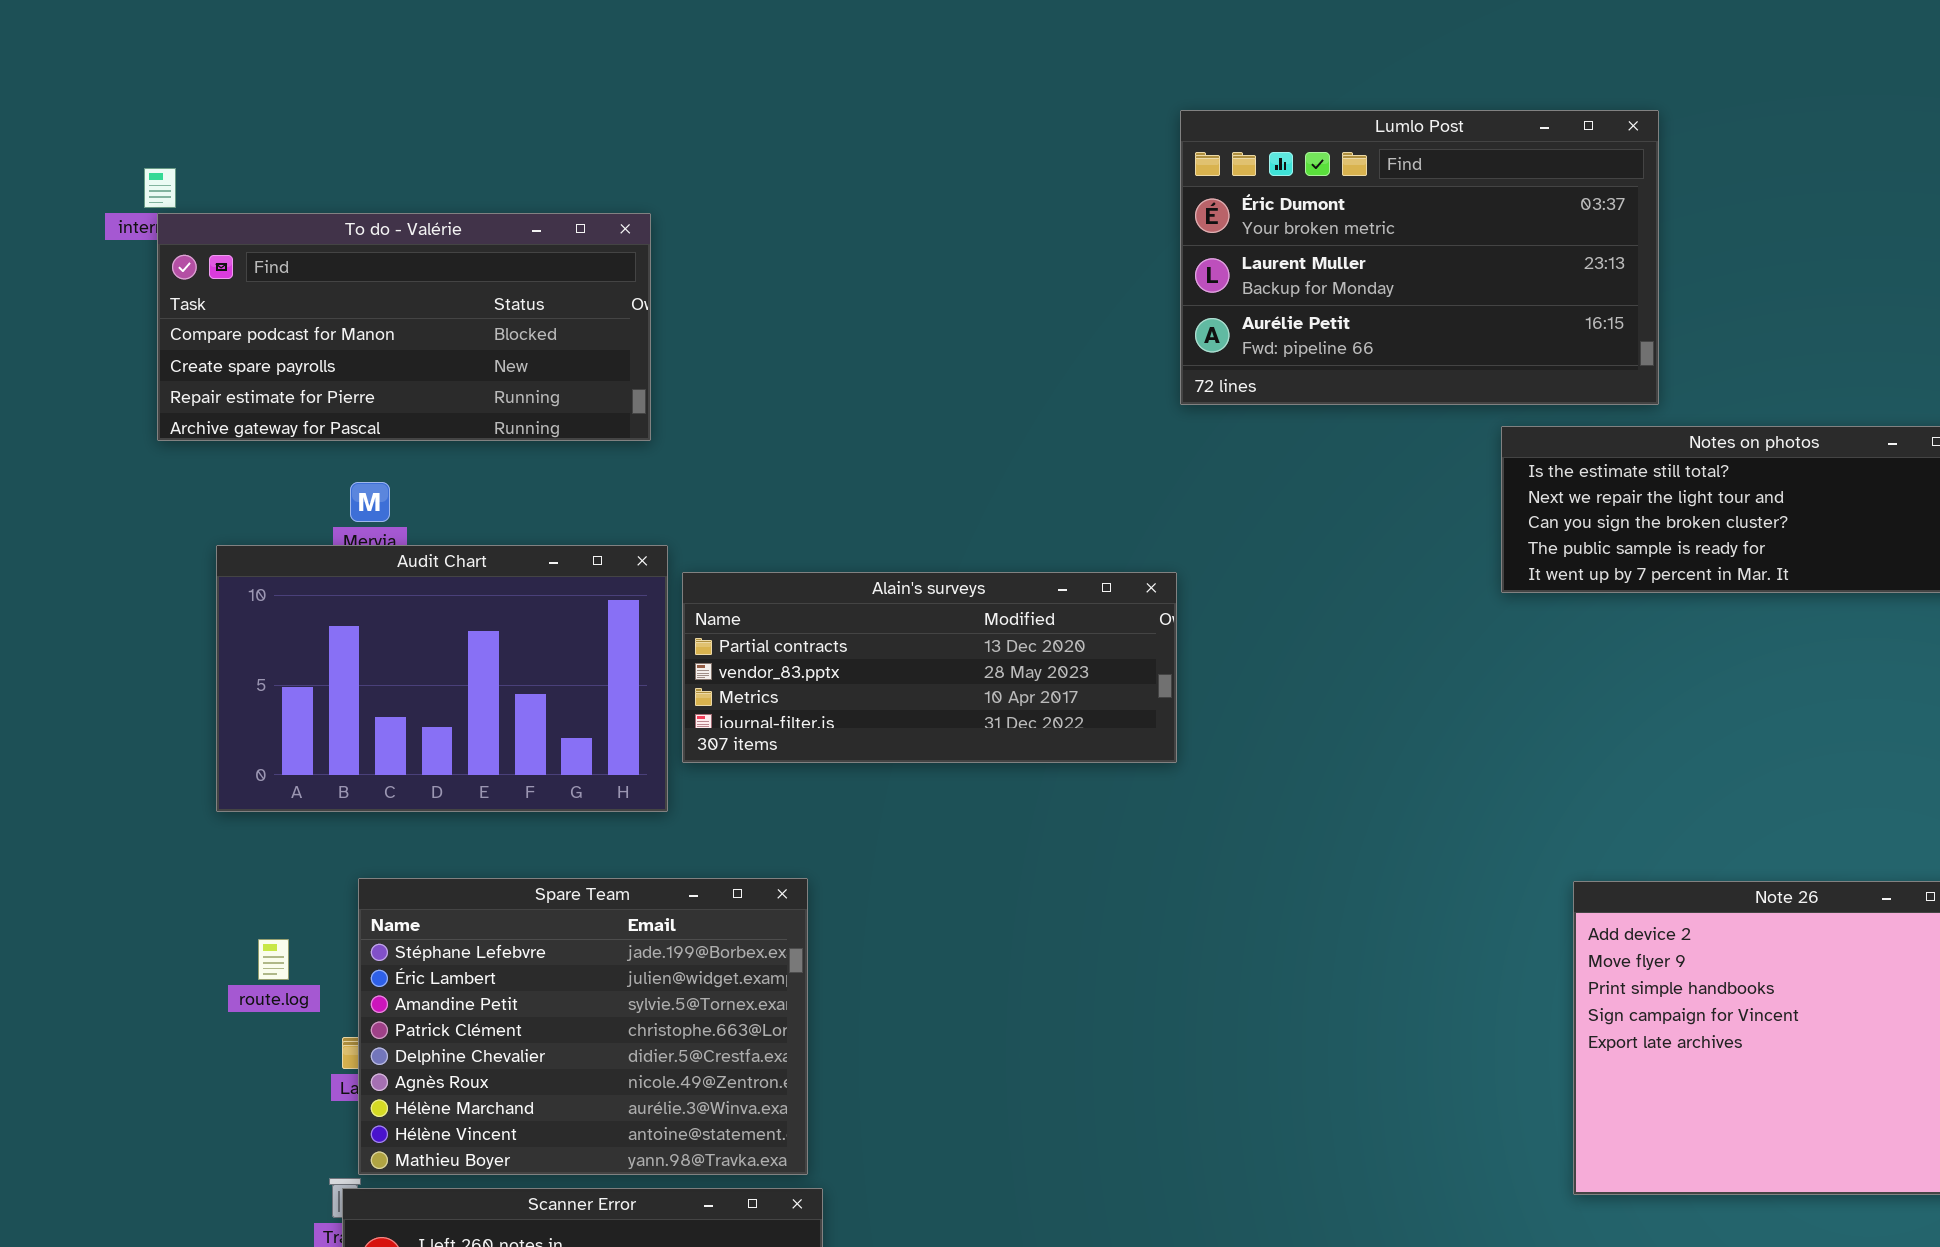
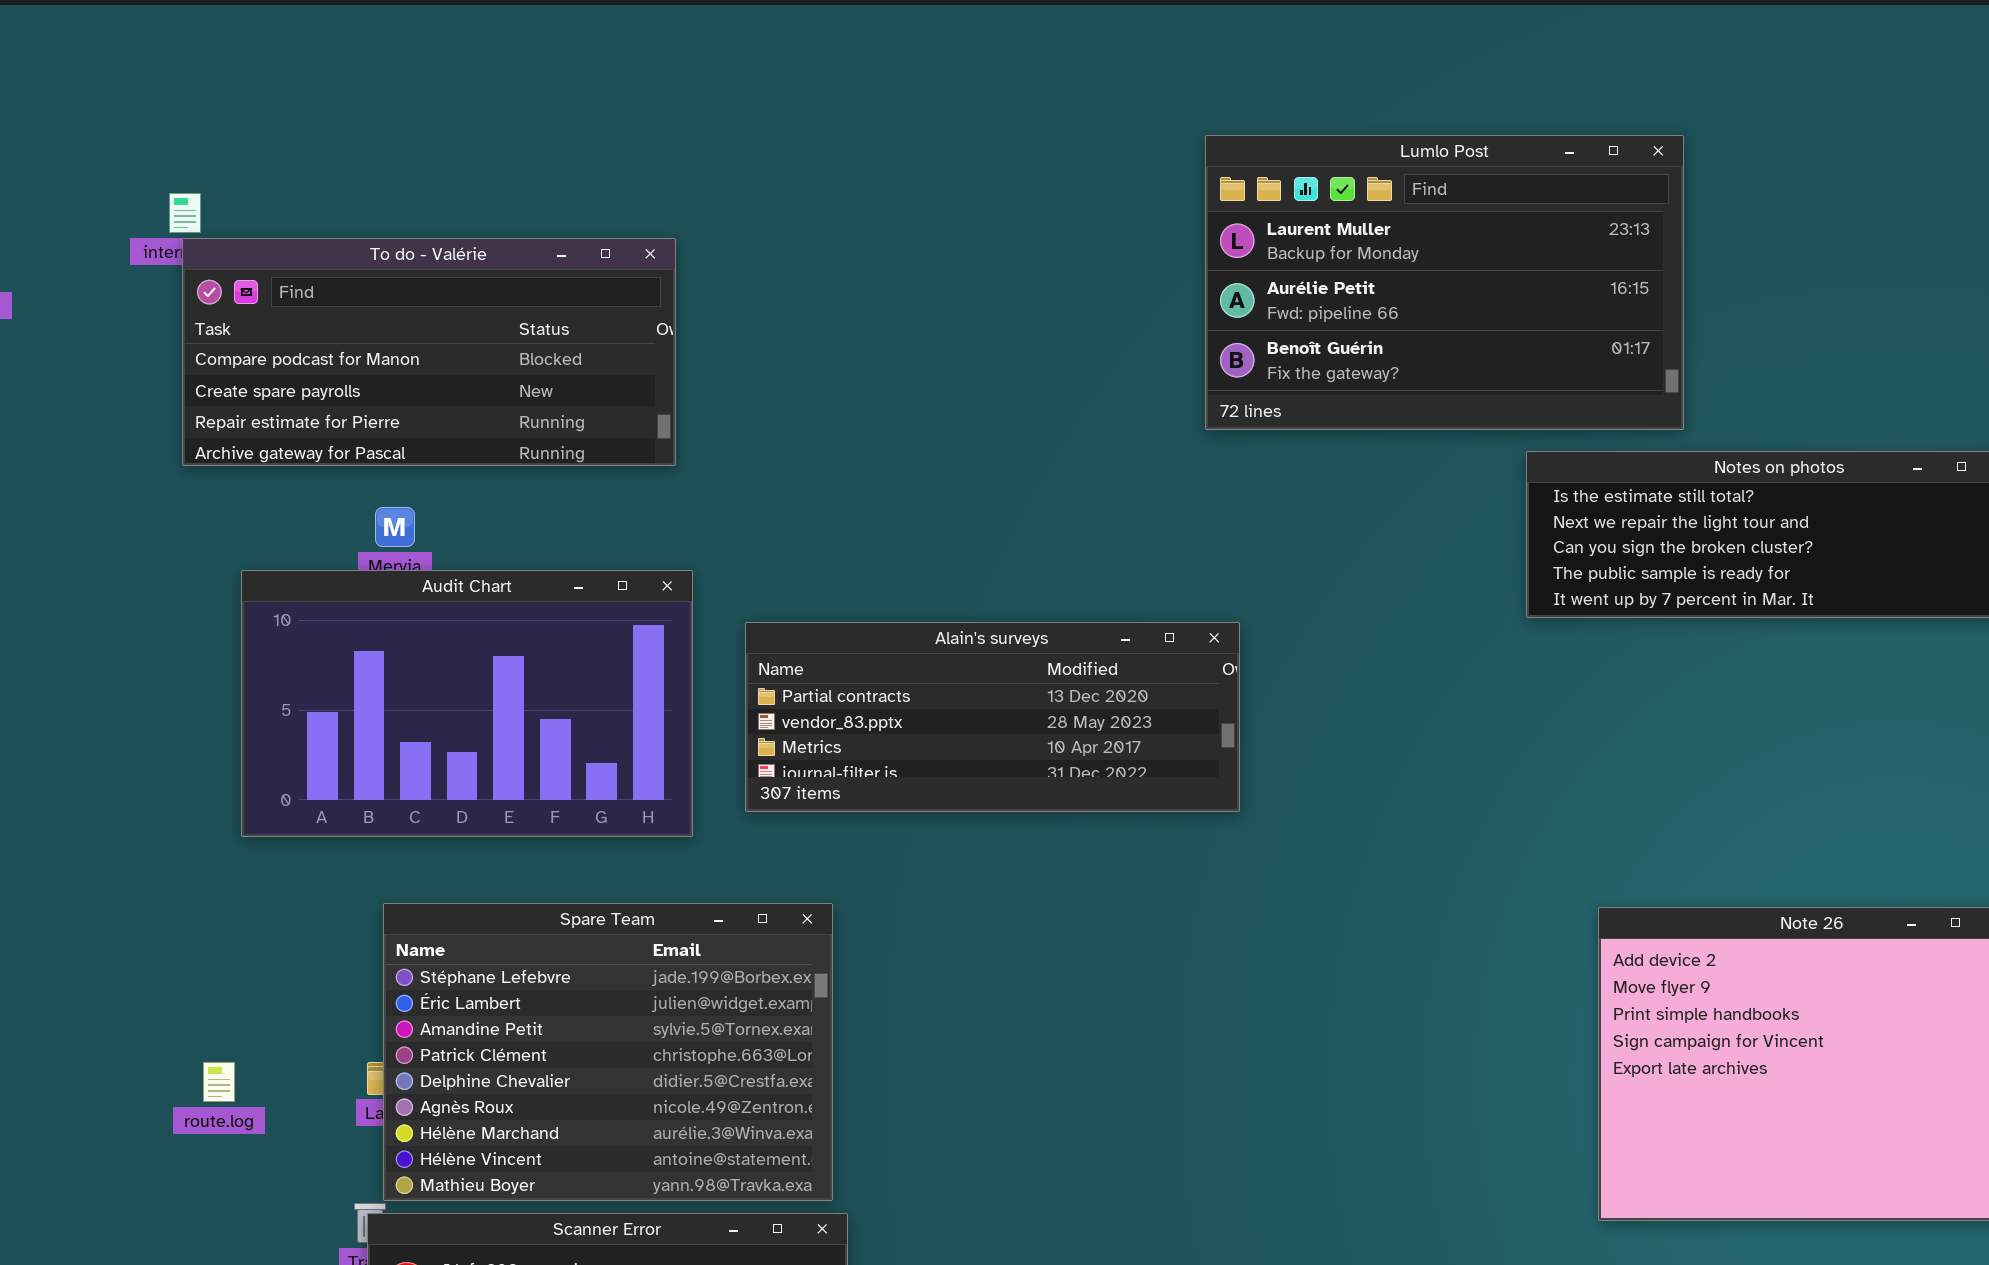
Lumlo Post: [1180,110,1659,405] -> [1205,135,1684,430], scrolled down 1 row
Alain's surveys: [682,572,1177,763] -> [745,622,1240,812], moved
route.log: [258,939,289,980] -> [203,1062,235,1102], moved

